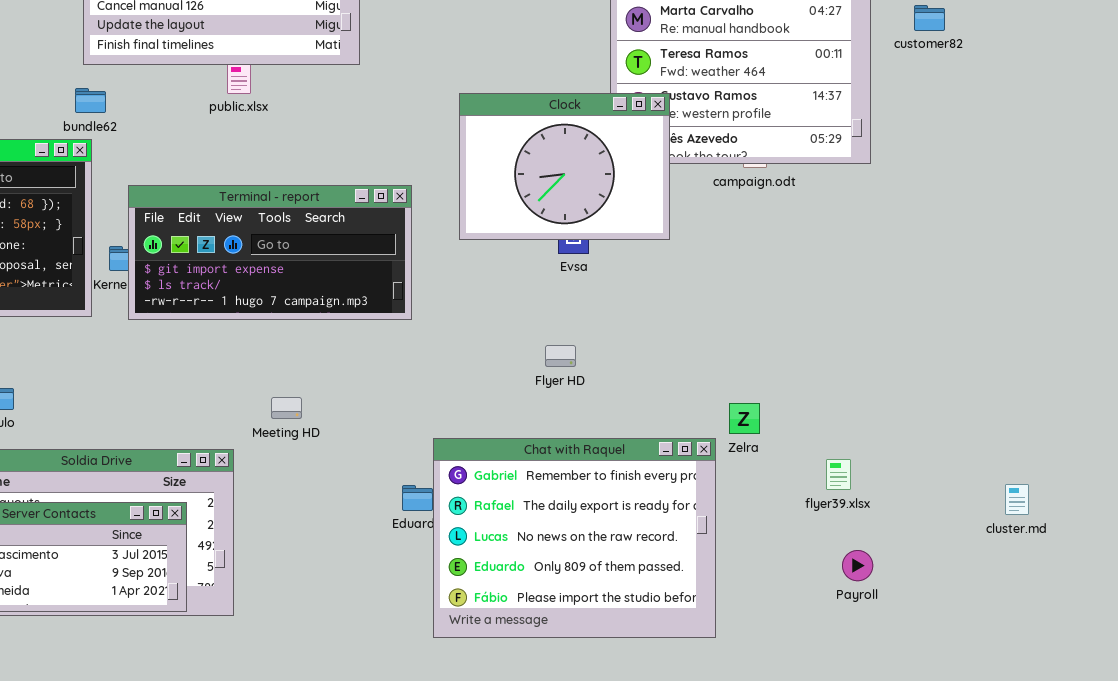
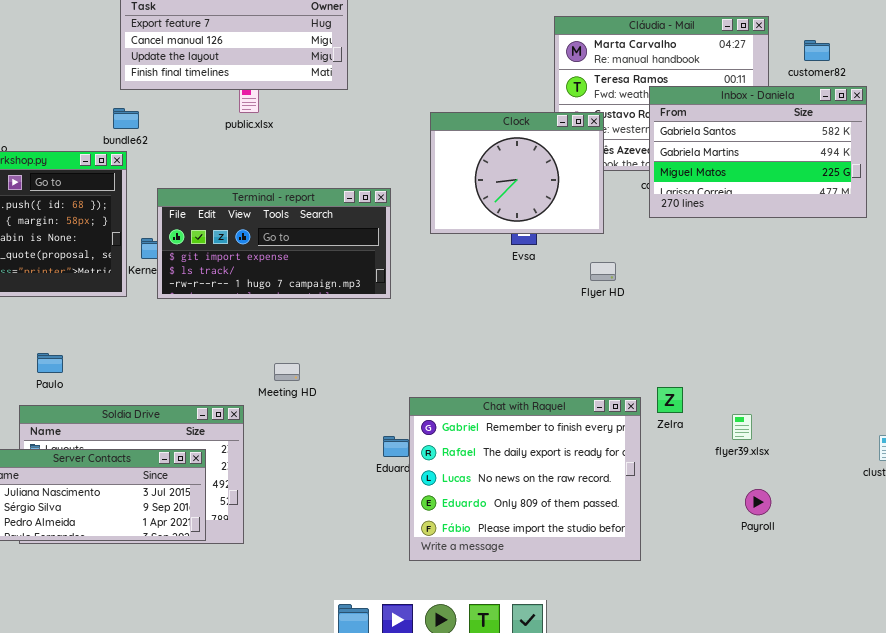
Inbox - Daniela: none -> [649,86,867,218], opened
Flyer HD: [545,345,576,367] -> [590,262,616,281], moved
Zelra: [729,403,760,434] -> [657,387,683,413], moved

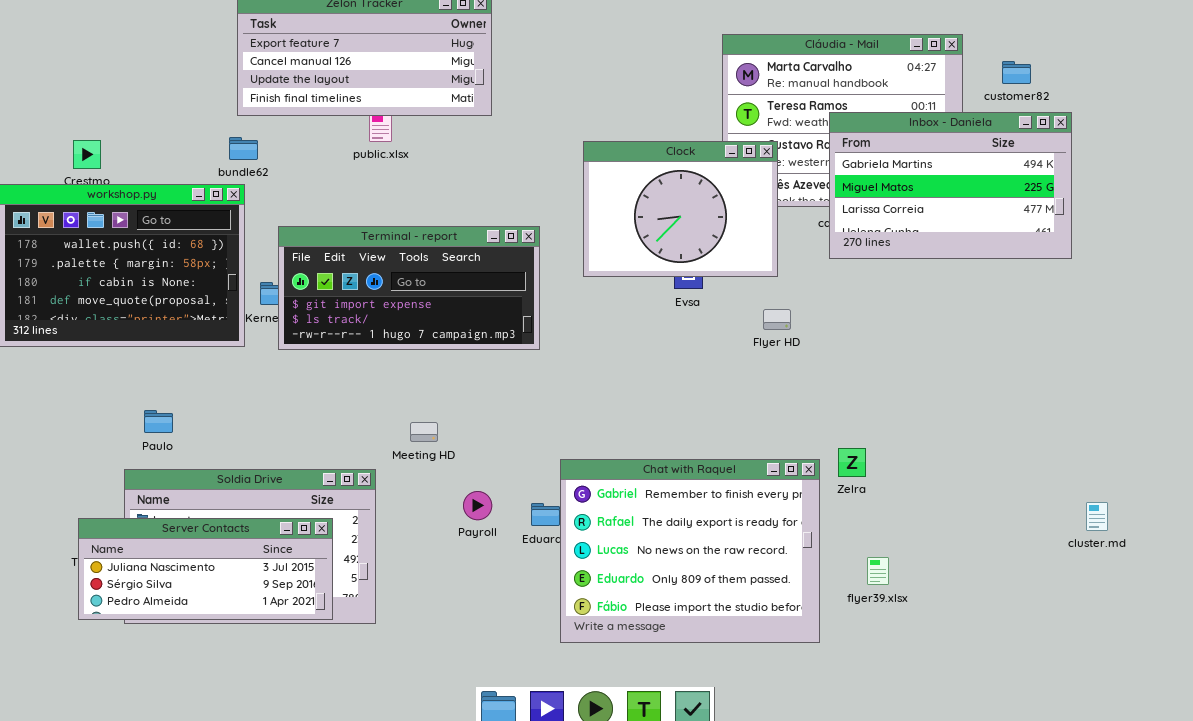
Inbox - Daniela: [649,86,867,218] -> [829,112,1072,259], scrolled down 1 row
flyer39.xlsx: [732,414,752,440] -> [867,557,889,585], moved
Payroll: [745,489,771,515] -> [463,491,492,520], moved

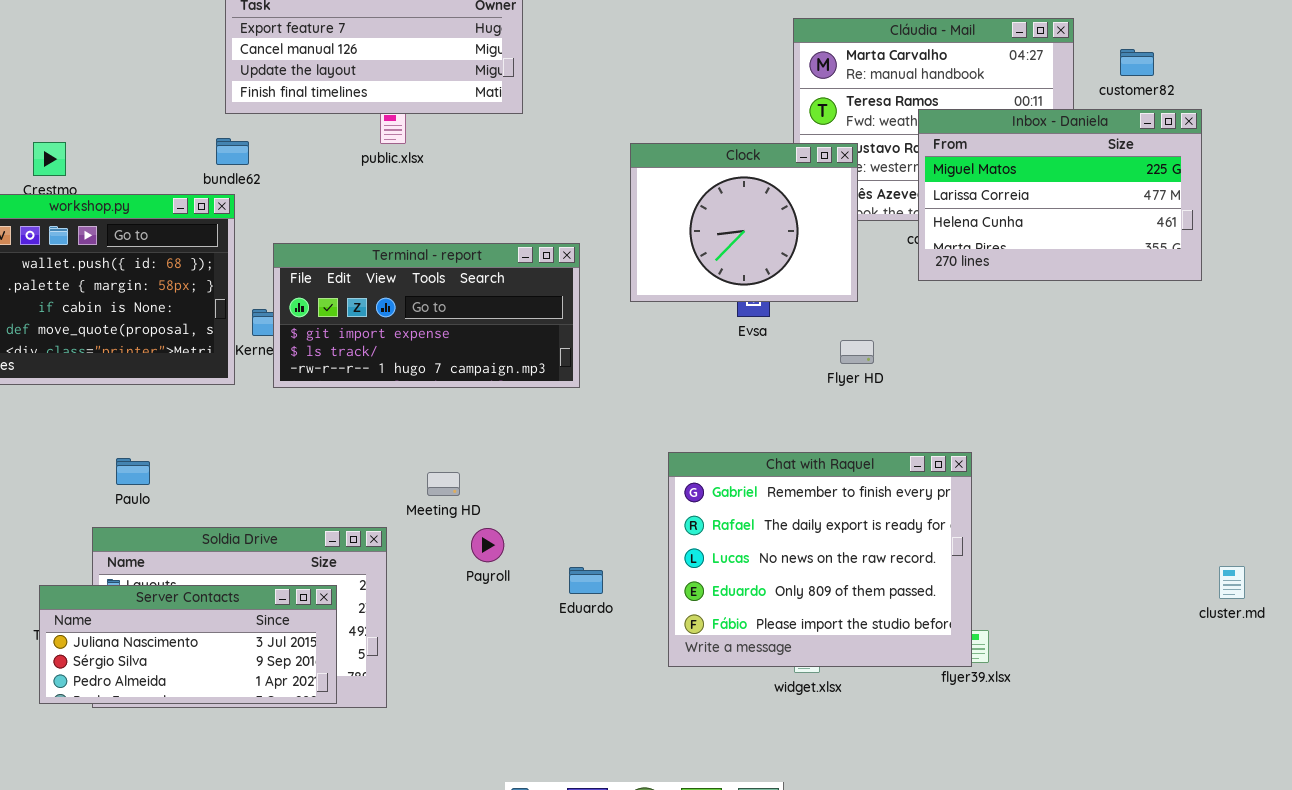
Inbox - Daniela: [829,112,1072,259] -> [918,109,1202,281], scrolled down 1 row
Chat with Raquel: [560,459,820,643] -> [668,452,972,667], moved
Payroll: [463,491,492,520] -> [471,528,504,562], moved

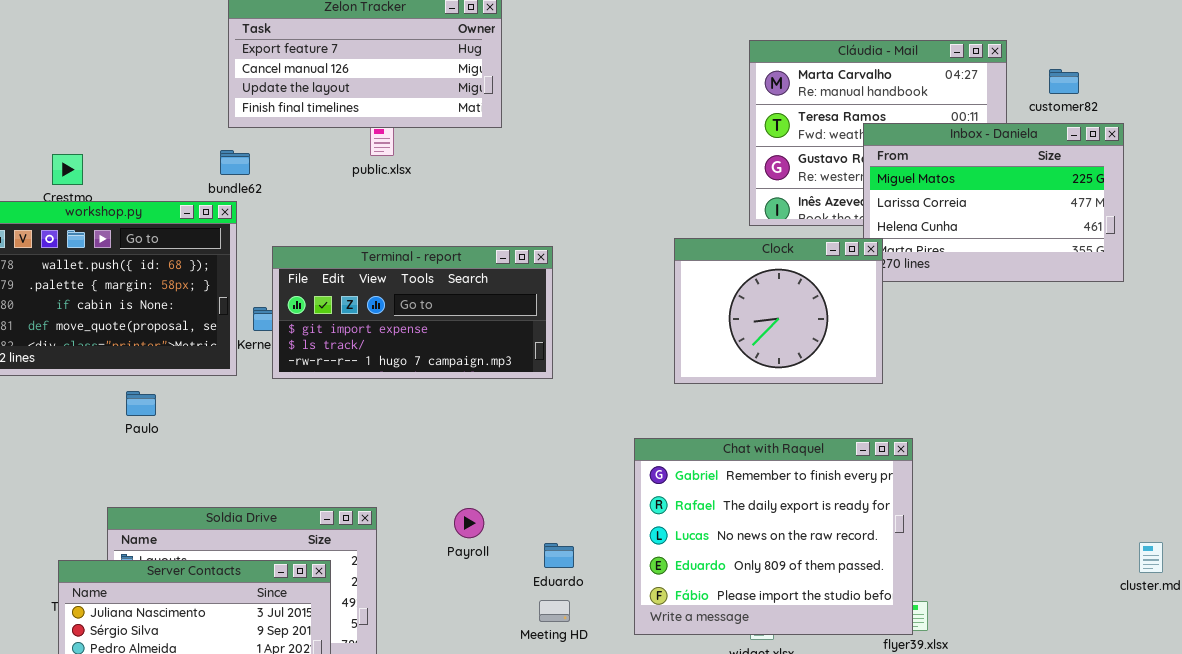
Clock: [630,143,858,302] -> [674,238,883,384], moved
Paulo: [116,458,150,485] -> [126,391,156,416], moved
Meeting HD: [427,472,460,496] -> [539,600,570,622], moved

